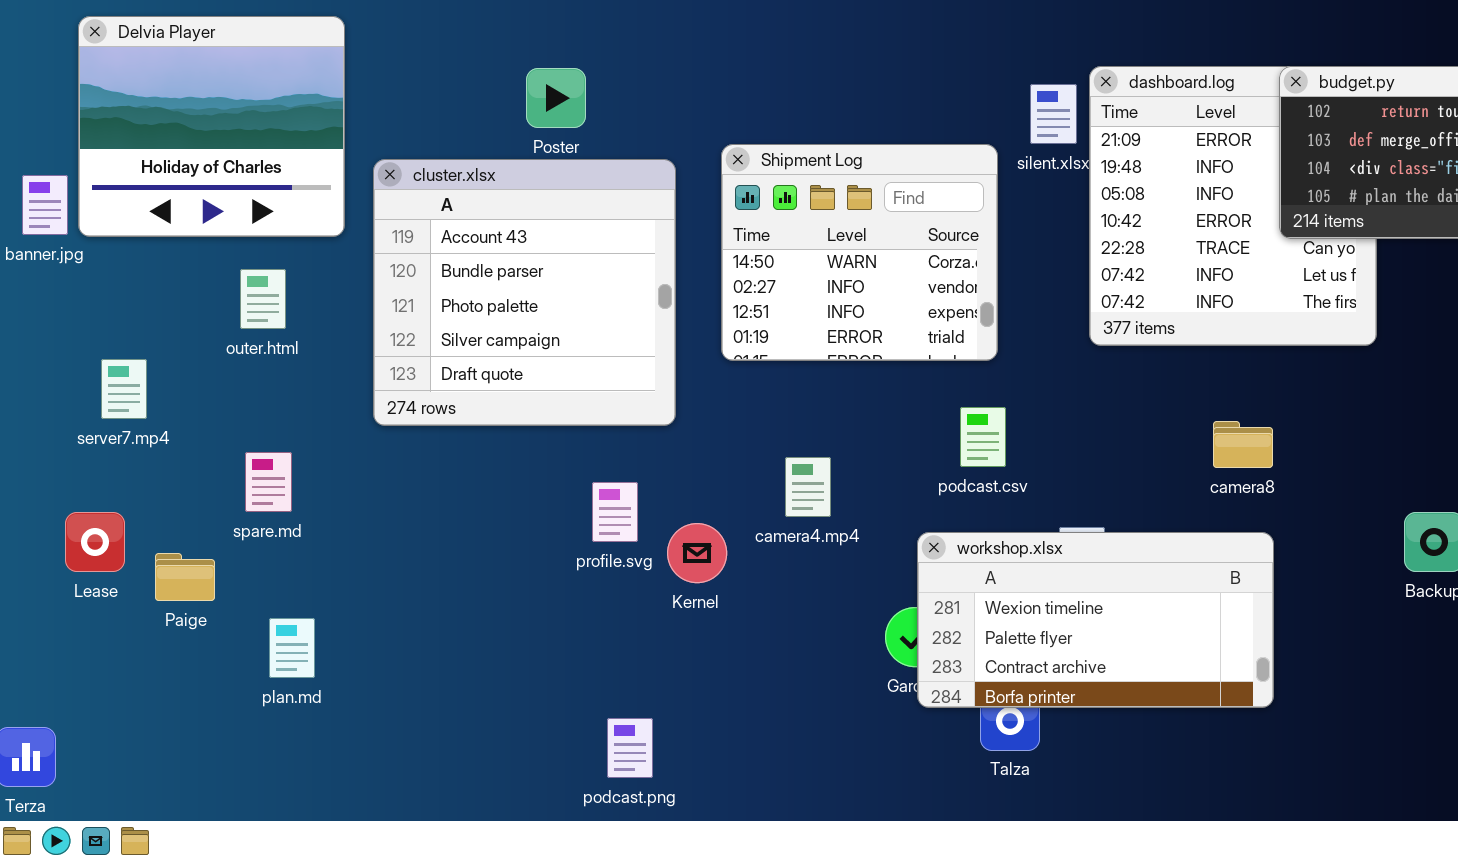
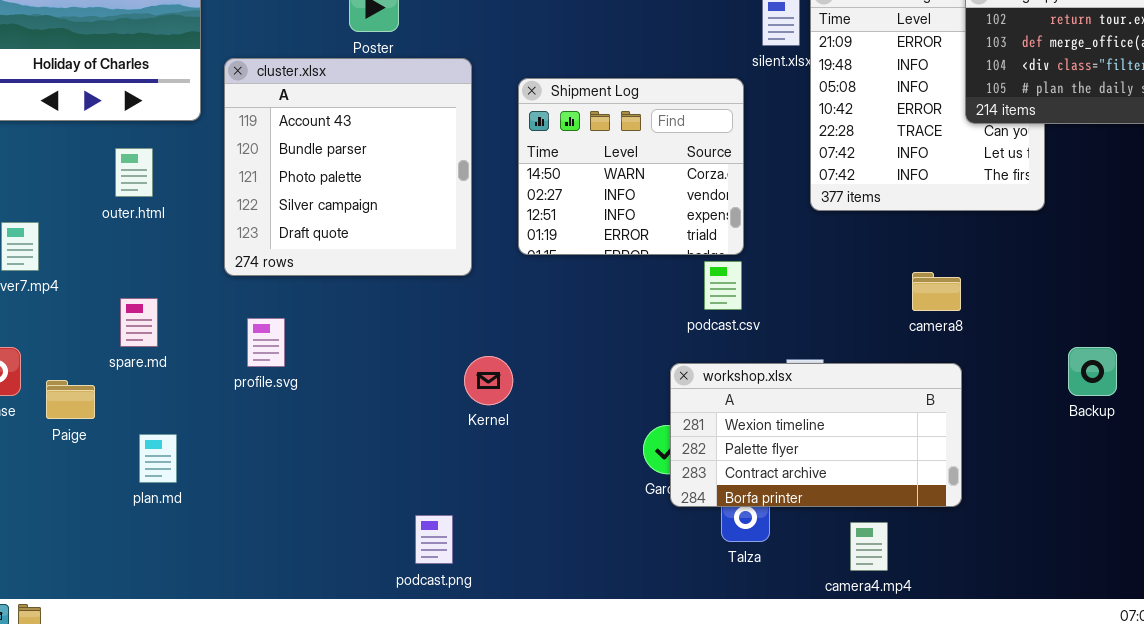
Shipment Log: [721,144,998,361] -> [518,78,744,255], moved
camera4.mp4: [785,457,831,517] -> [850,522,888,571], moved
profile.svg: [592,482,638,542] -> [247,318,285,367], moved

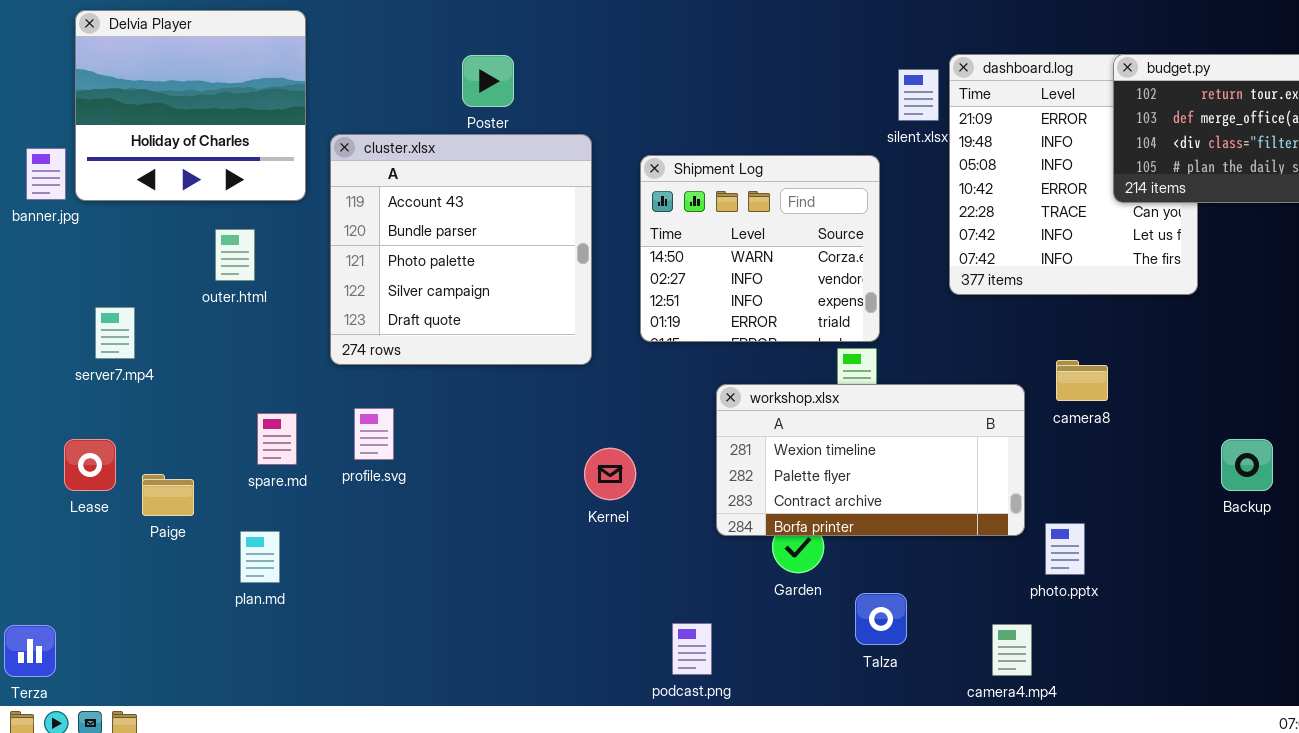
spare.md: [120,298,158,347] -> [257,413,297,465], moved
workshop.xlsx: [670,363,962,507] -> [716,384,1025,536], moved
podcast.png: [415,515,453,564] -> [672,623,712,675], moved

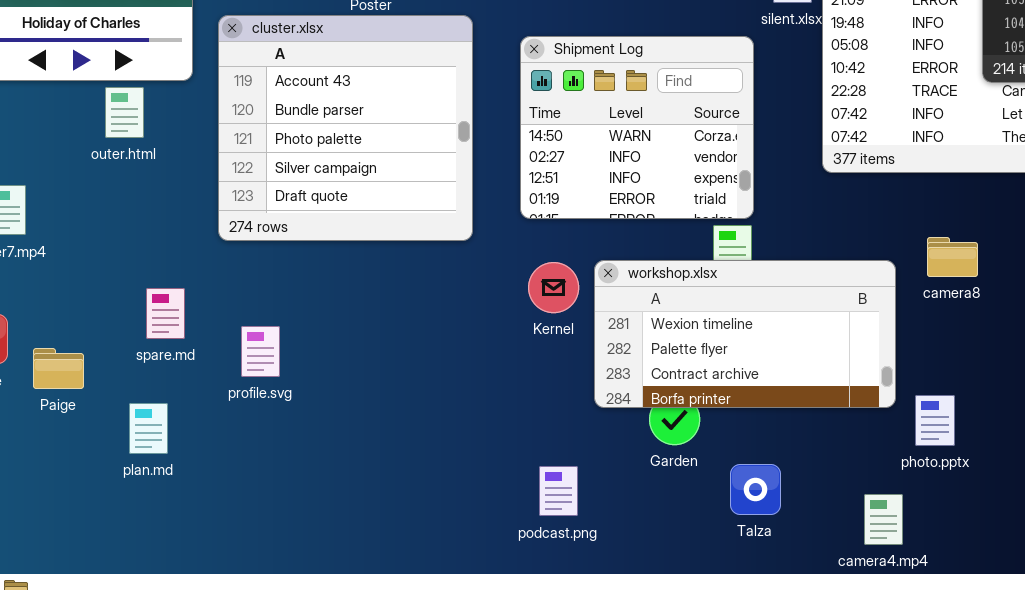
outer.html: [215,229,255,281] -> [105,87,144,138], moved
profile.svg: [354,408,394,460] -> [241,326,280,377], moved
Kernel: [584,448,636,500] -> [528,262,579,313], moved
podcast.png: [672,623,712,675] -> [539,466,578,516], moved

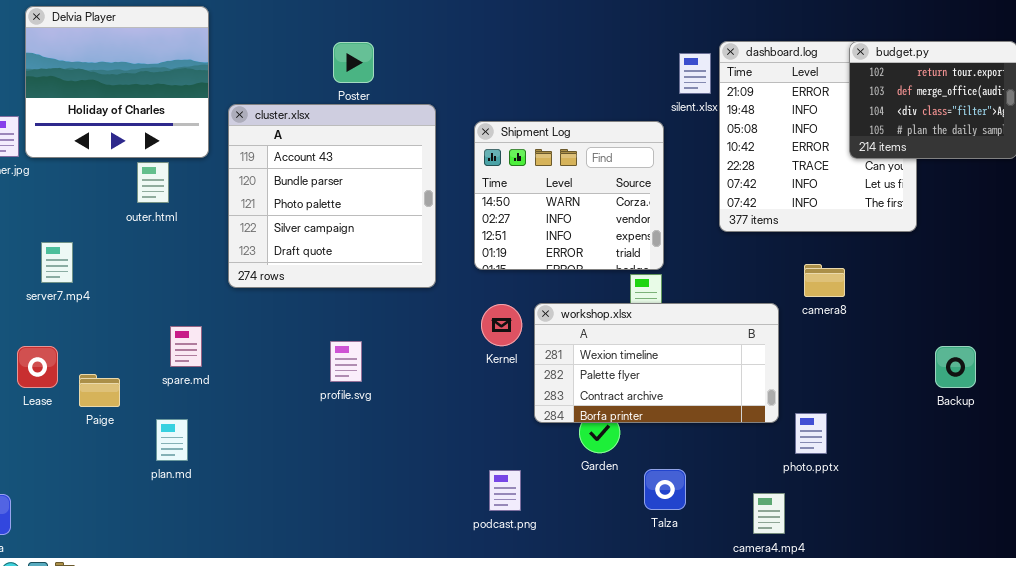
camera8: [927,237,978,277] -> [804,264,845,297], moved
profile.svg: [241,326,280,377] -> [330,341,362,382], moved

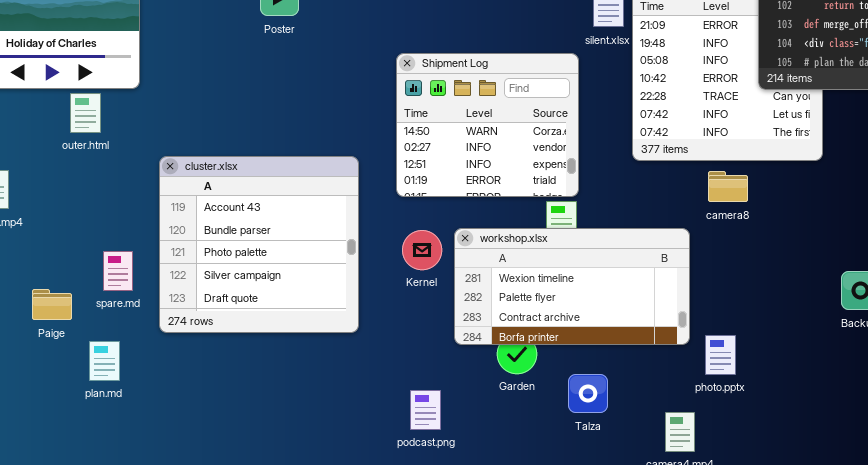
cluster.xlsx: [228,104,436,288] -> [159,156,359,333], moved
camera8: [804,264,845,297] -> [708,171,748,202], moved
Paige: [79,374,120,407] -> [32,289,72,320], moved
Talza: [644,469,686,510] -> [568,374,608,413], moved

